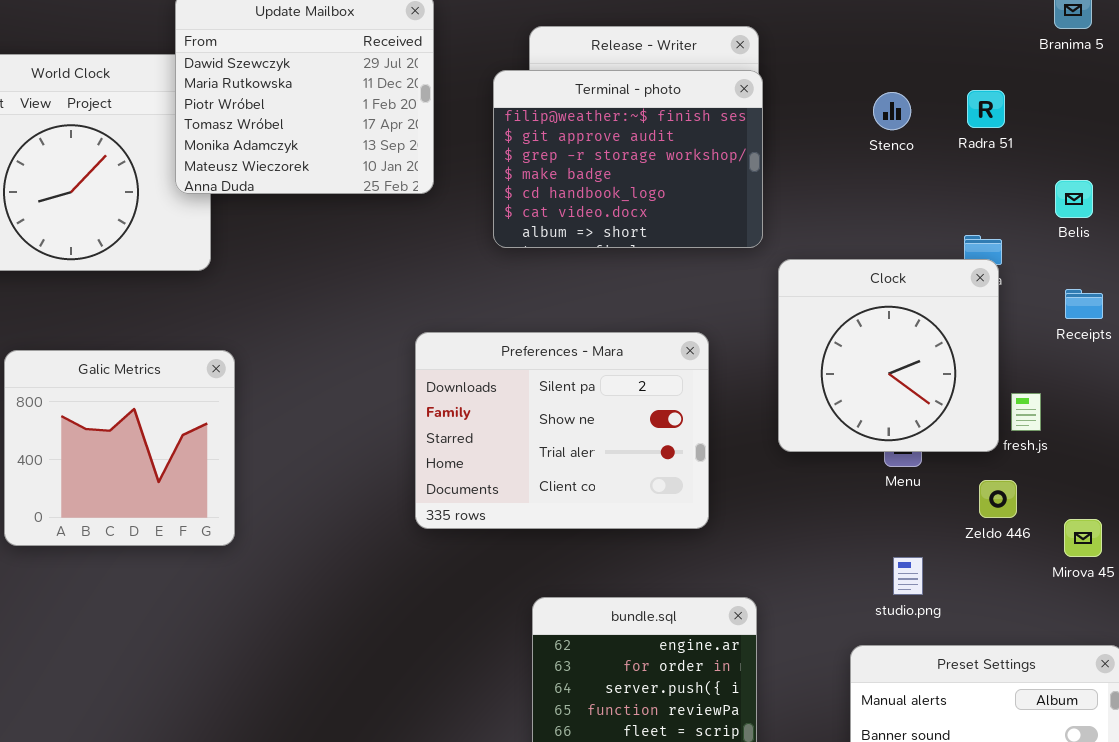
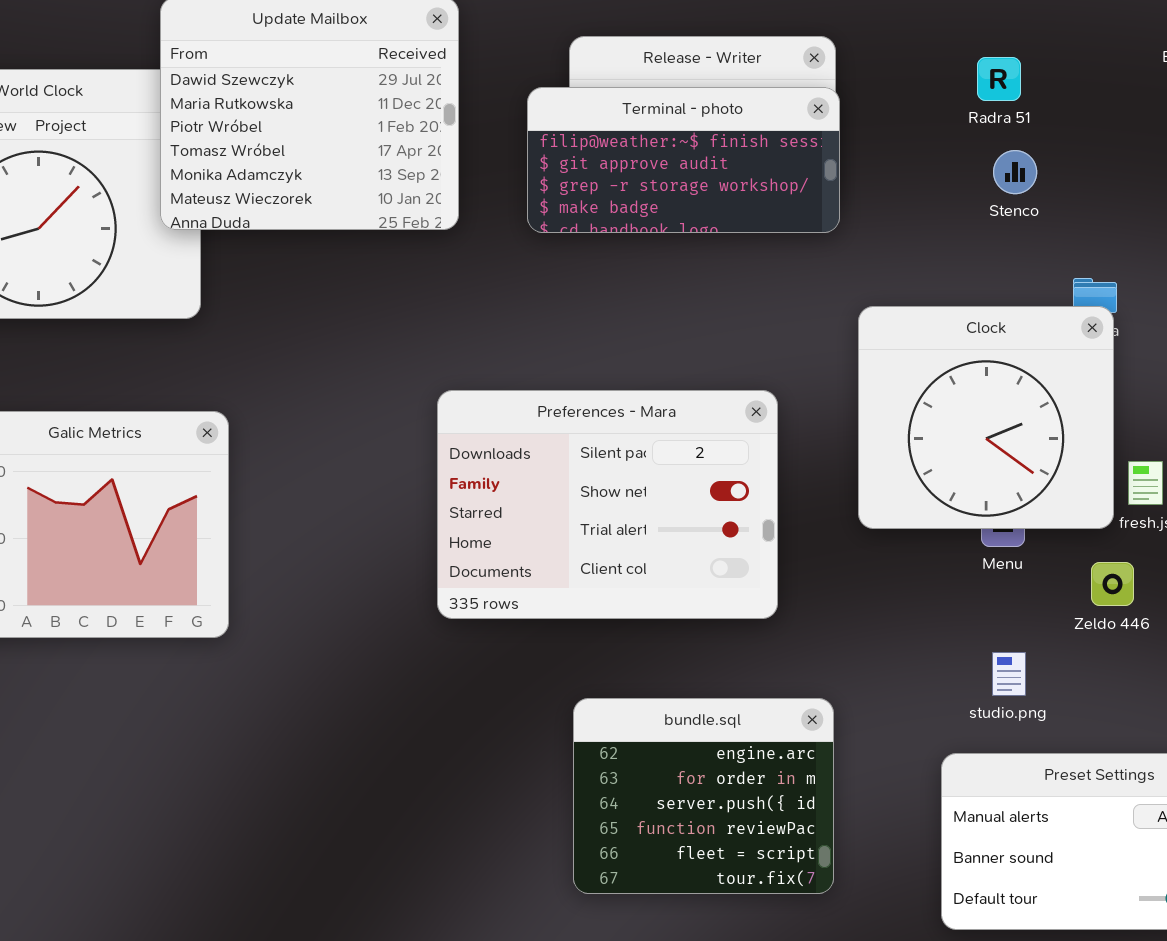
Terminal - photo: [493,70,763,248] -> [527,87,840,233], resized
Radra 51: [967,90,1005,128] -> [977,57,1021,101], moved
Stenco: [873,92,911,130] -> [993,150,1037,194], moved

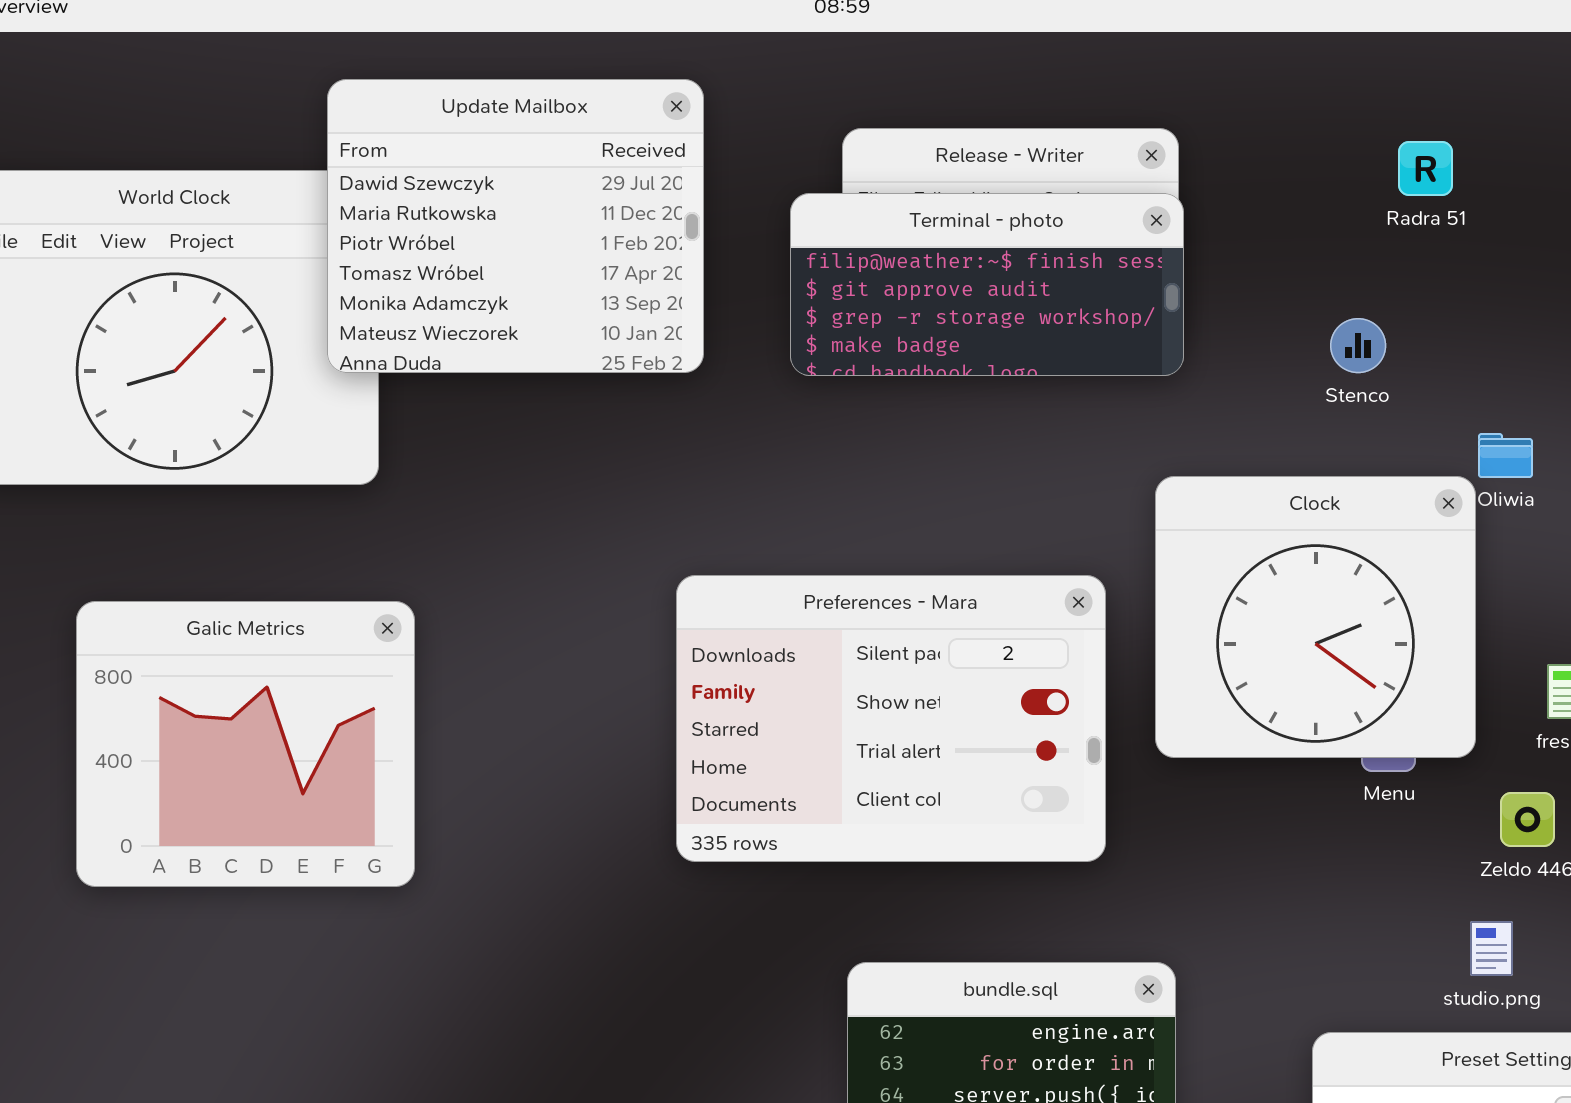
Radra 51: [977,57,1021,101] -> [1398,141,1453,196], moved
Stenco: [993,150,1037,194] -> [1330,318,1386,373], moved
Clock: [858,306,1114,529] -> [1155,476,1476,758], moved
studio.png: [992,652,1026,696] -> [1470,921,1513,976], moved

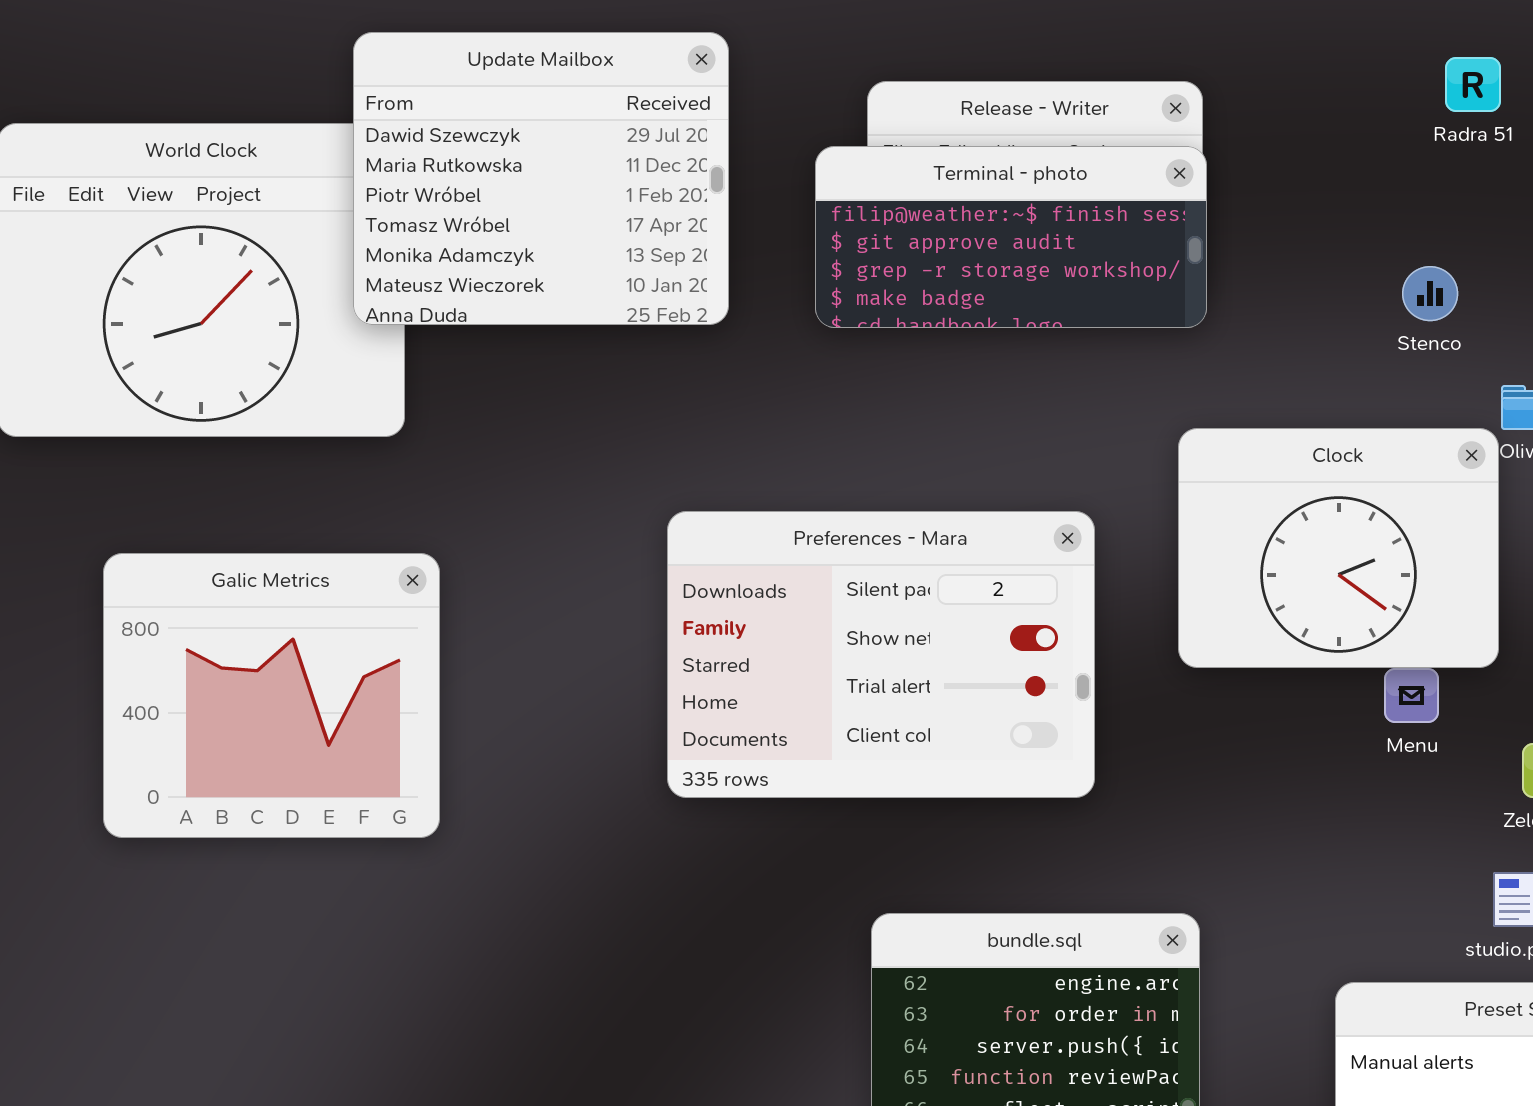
Radra 51: [1398,141,1453,196] -> [1445,57,1501,112], moved
Stenco: [1330,318,1386,373] -> [1402,266,1458,321], moved
Clock: [1155,476,1476,758] -> [1178,428,1499,668], resized
Preferences - Mara: [676,575,1106,862] -> [667,511,1095,798], moved

